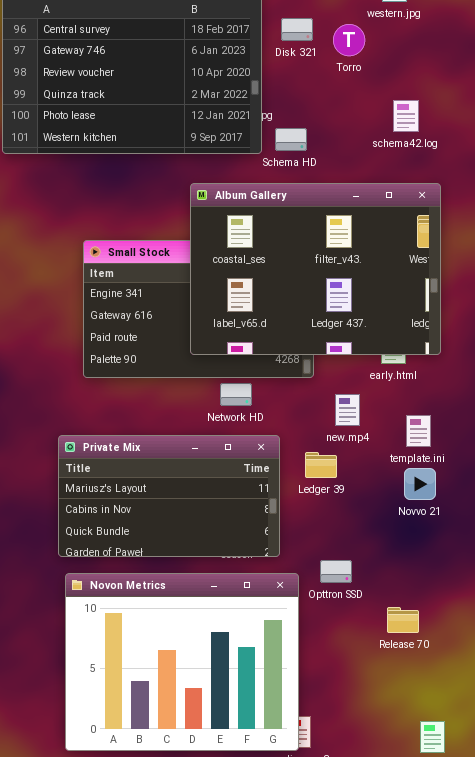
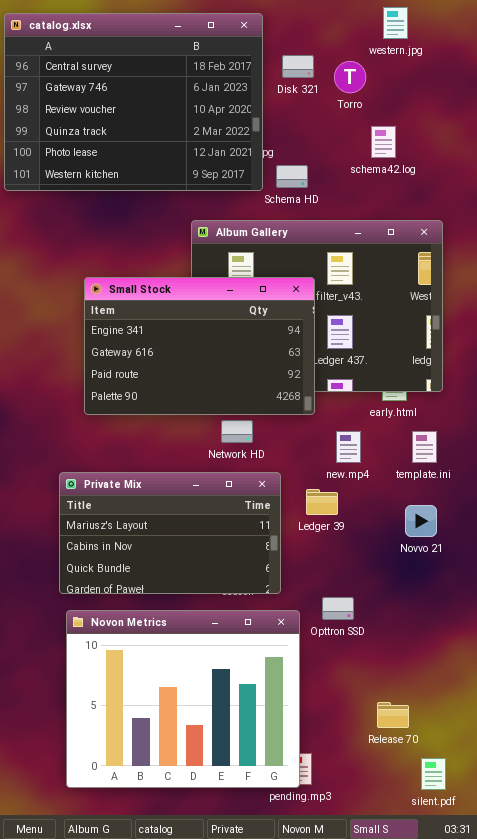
schema42.log: [393,100,419,132] -> [371,126,396,158], moved
Small Stock: [83,240,314,378] -> [84,277,315,415], raised
template.ini: [406,415,431,447] -> [412,431,437,463], moved
Release 70: [387,607,419,633] -> [377,702,409,728], moved

